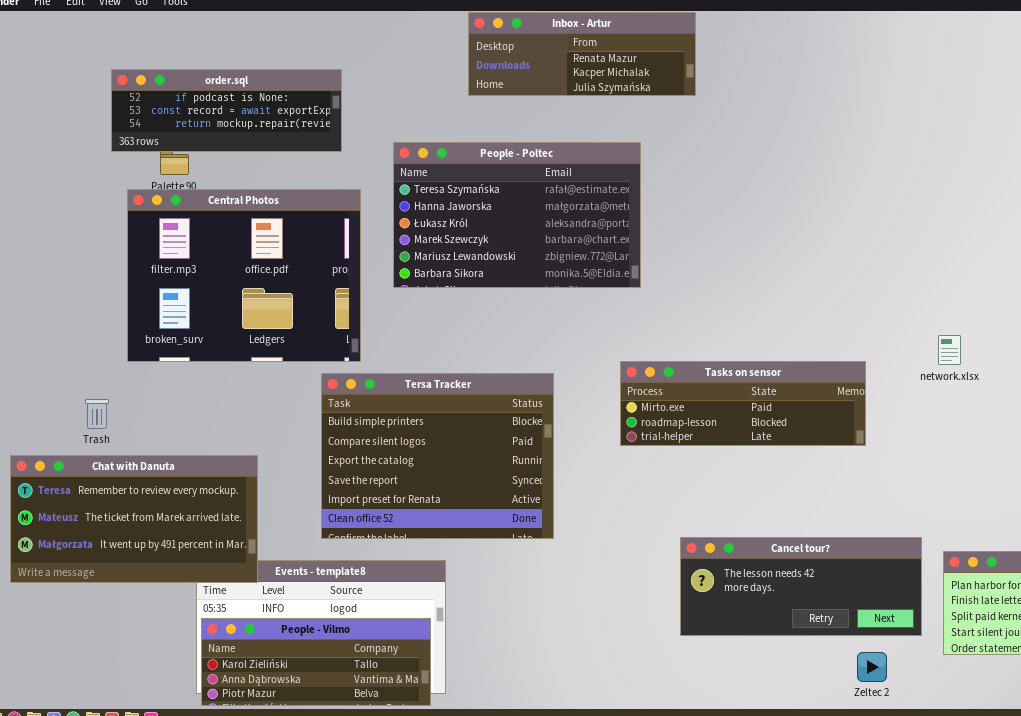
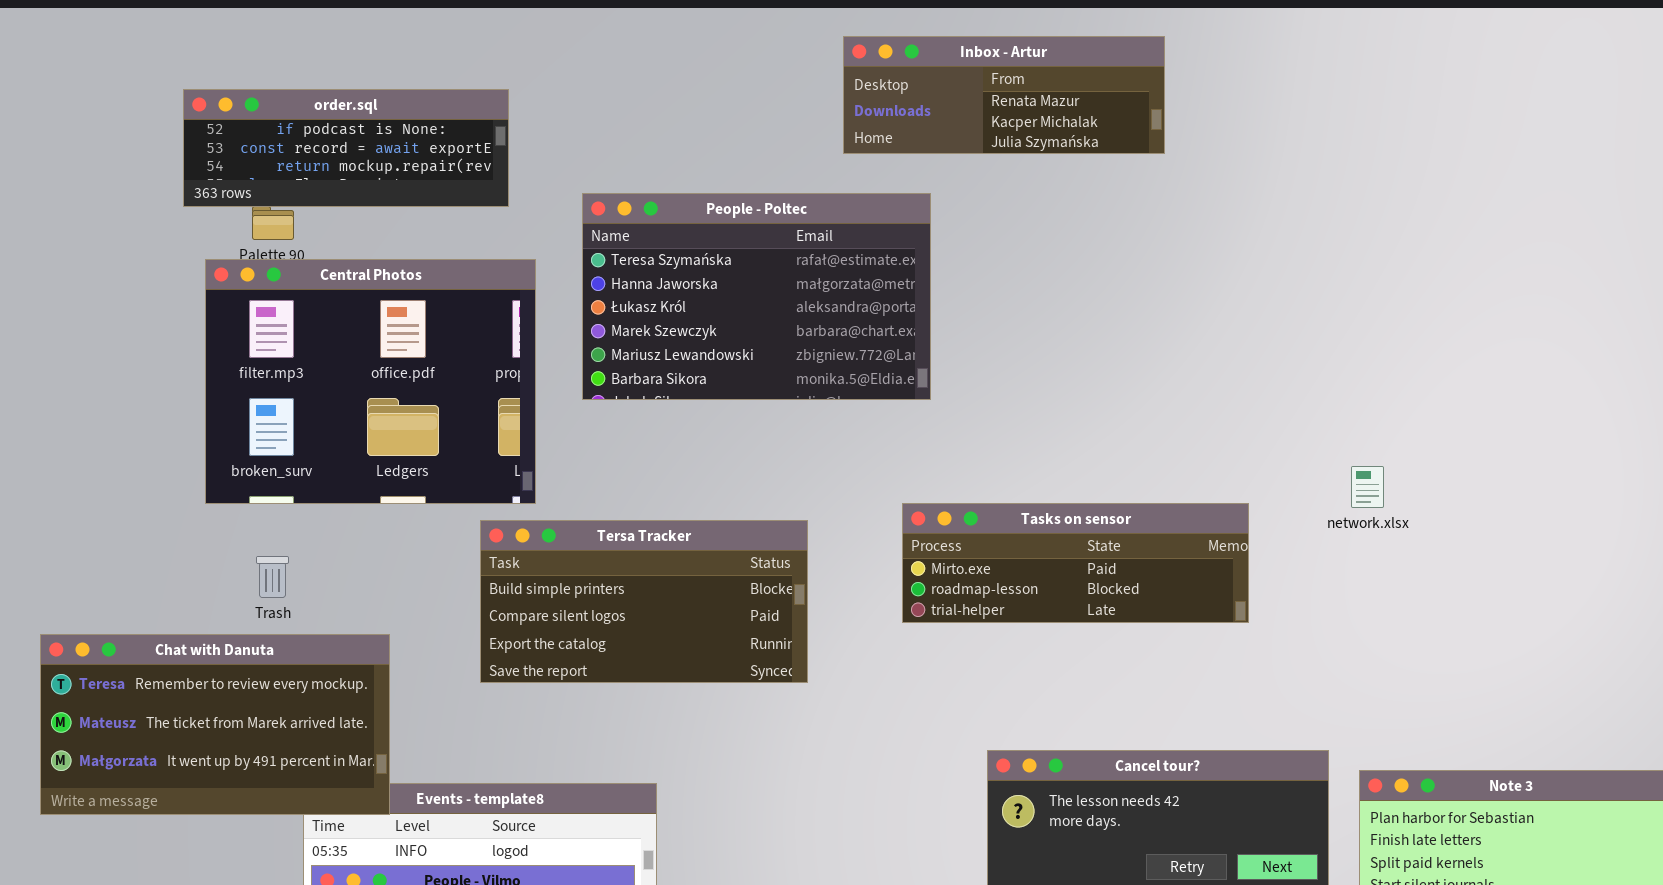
Inbox - Artur: [468,12,696,96] -> [843,36,1165,154], moved
Tersa Tracker: [321,373,554,539] -> [480,520,808,683], resized
Trash: [85,399,109,429] -> [256,556,289,598], moved

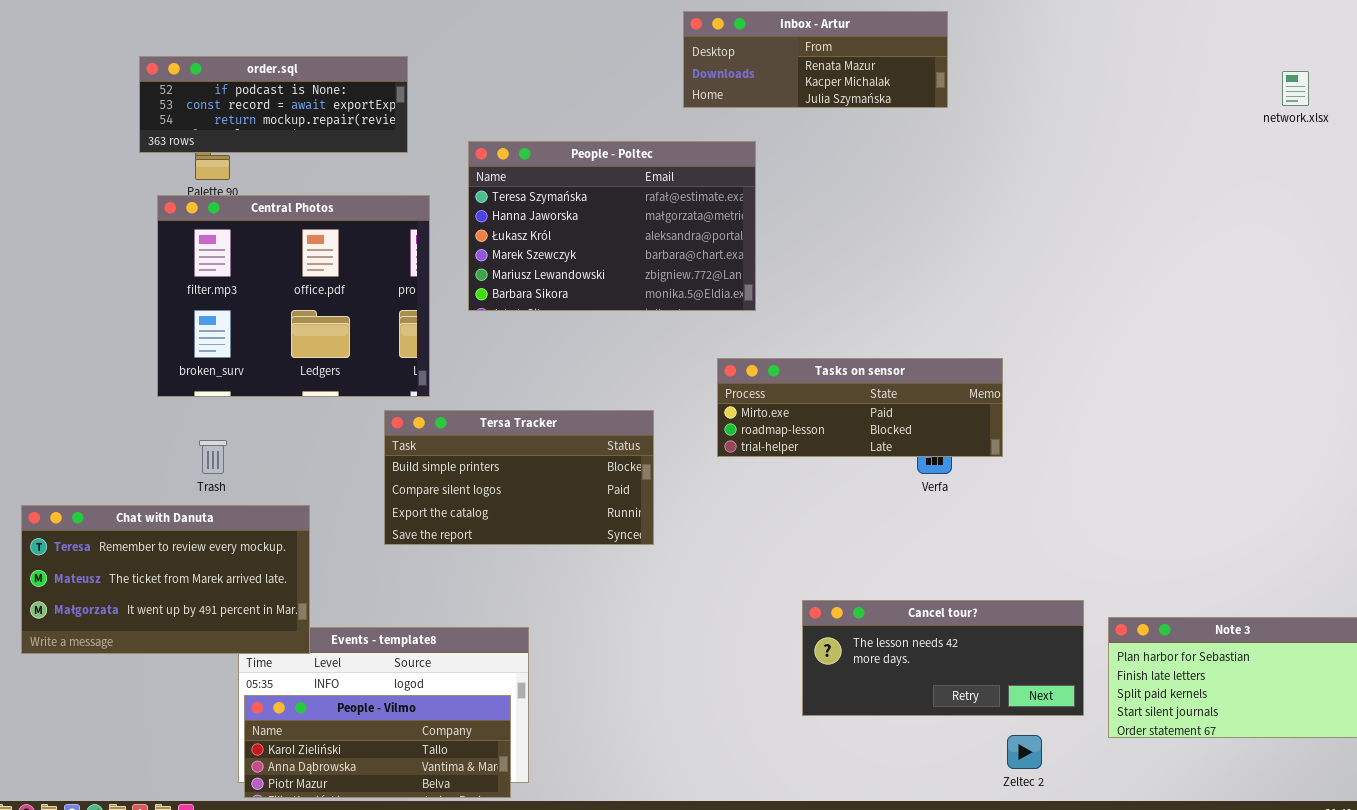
network.xlsx: [1351,466,1384,508] -> [1282,71,1309,106], moved
Tasks on sensor: [902,503,1249,623] -> [717,358,1003,457], moved

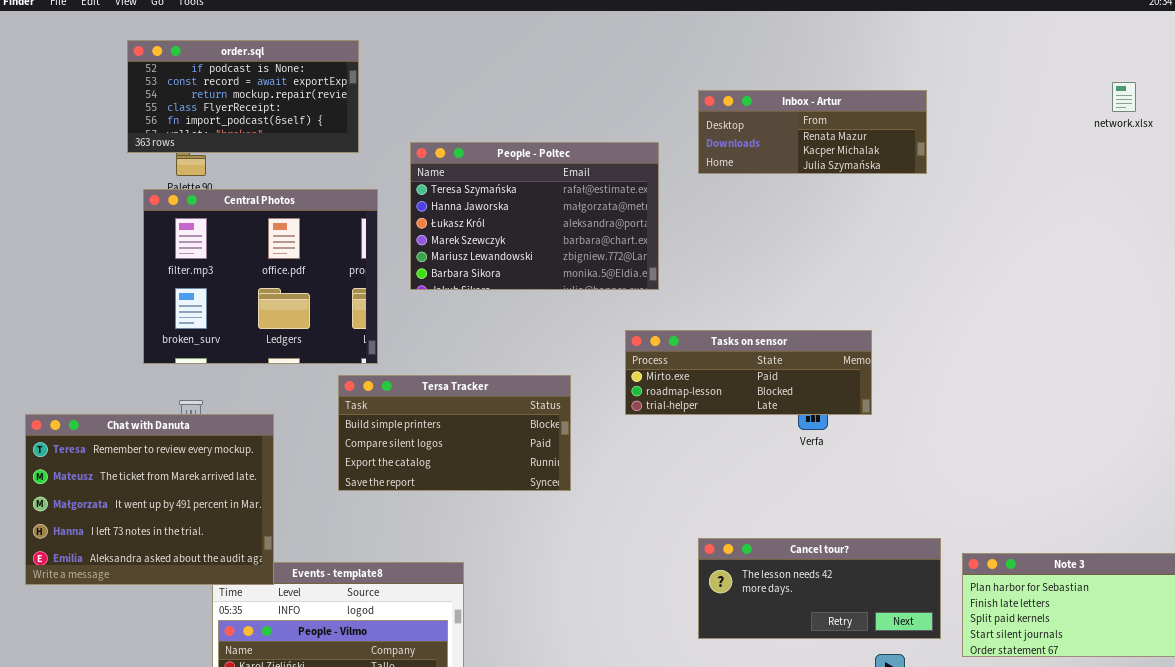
Inbox - Artur: [683,11,948,108] -> [698,90,927,174], moved
order.sql: [139,56,408,153] -> [127,40,359,153], resized
Chat with Danuta: [21,505,310,654] -> [25,414,274,585], resized

